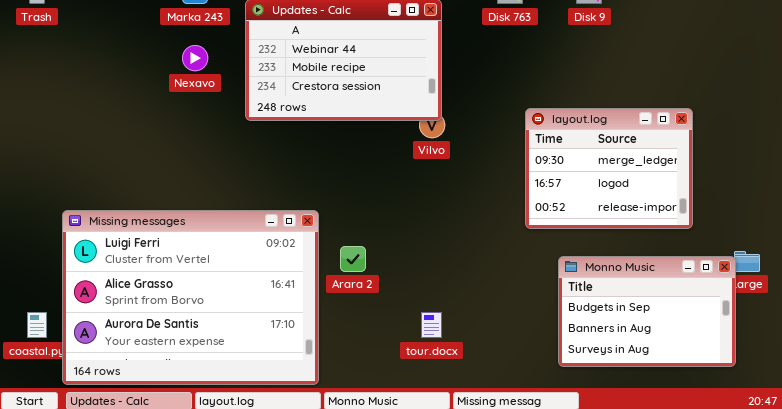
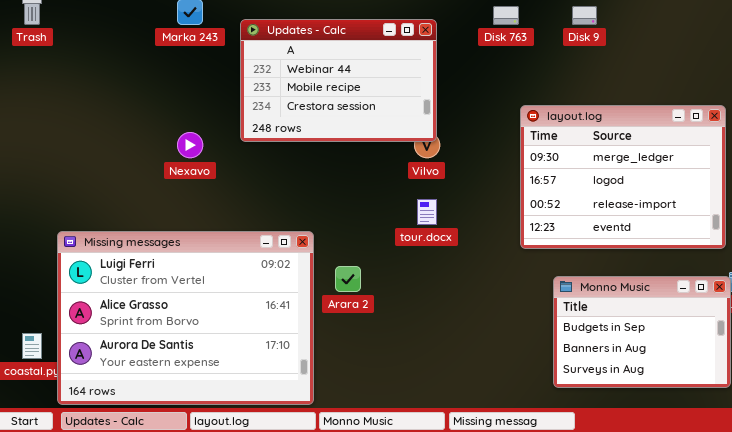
Nexavo: [182,45,208,71] -> [177,132,203,158], moved
layout.log: [525,108,693,229] -> [520,105,726,249], resized
tour.docx: [421,312,442,338] -> [417,199,437,225], moved

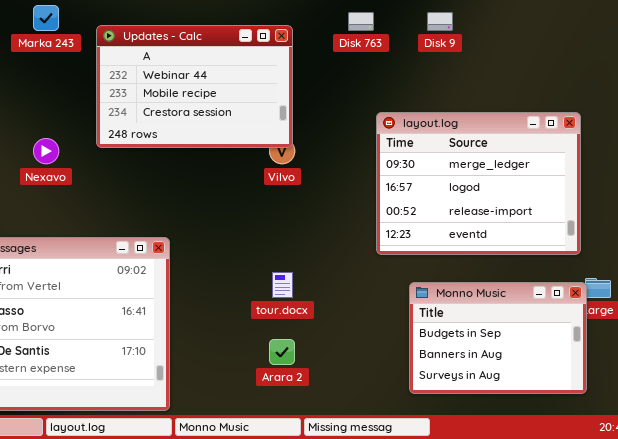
tour.docx: [417,199,437,225] -> [272,272,293,298], moved
Arara 2: [335,266,361,292] -> [269,339,295,365], moved

